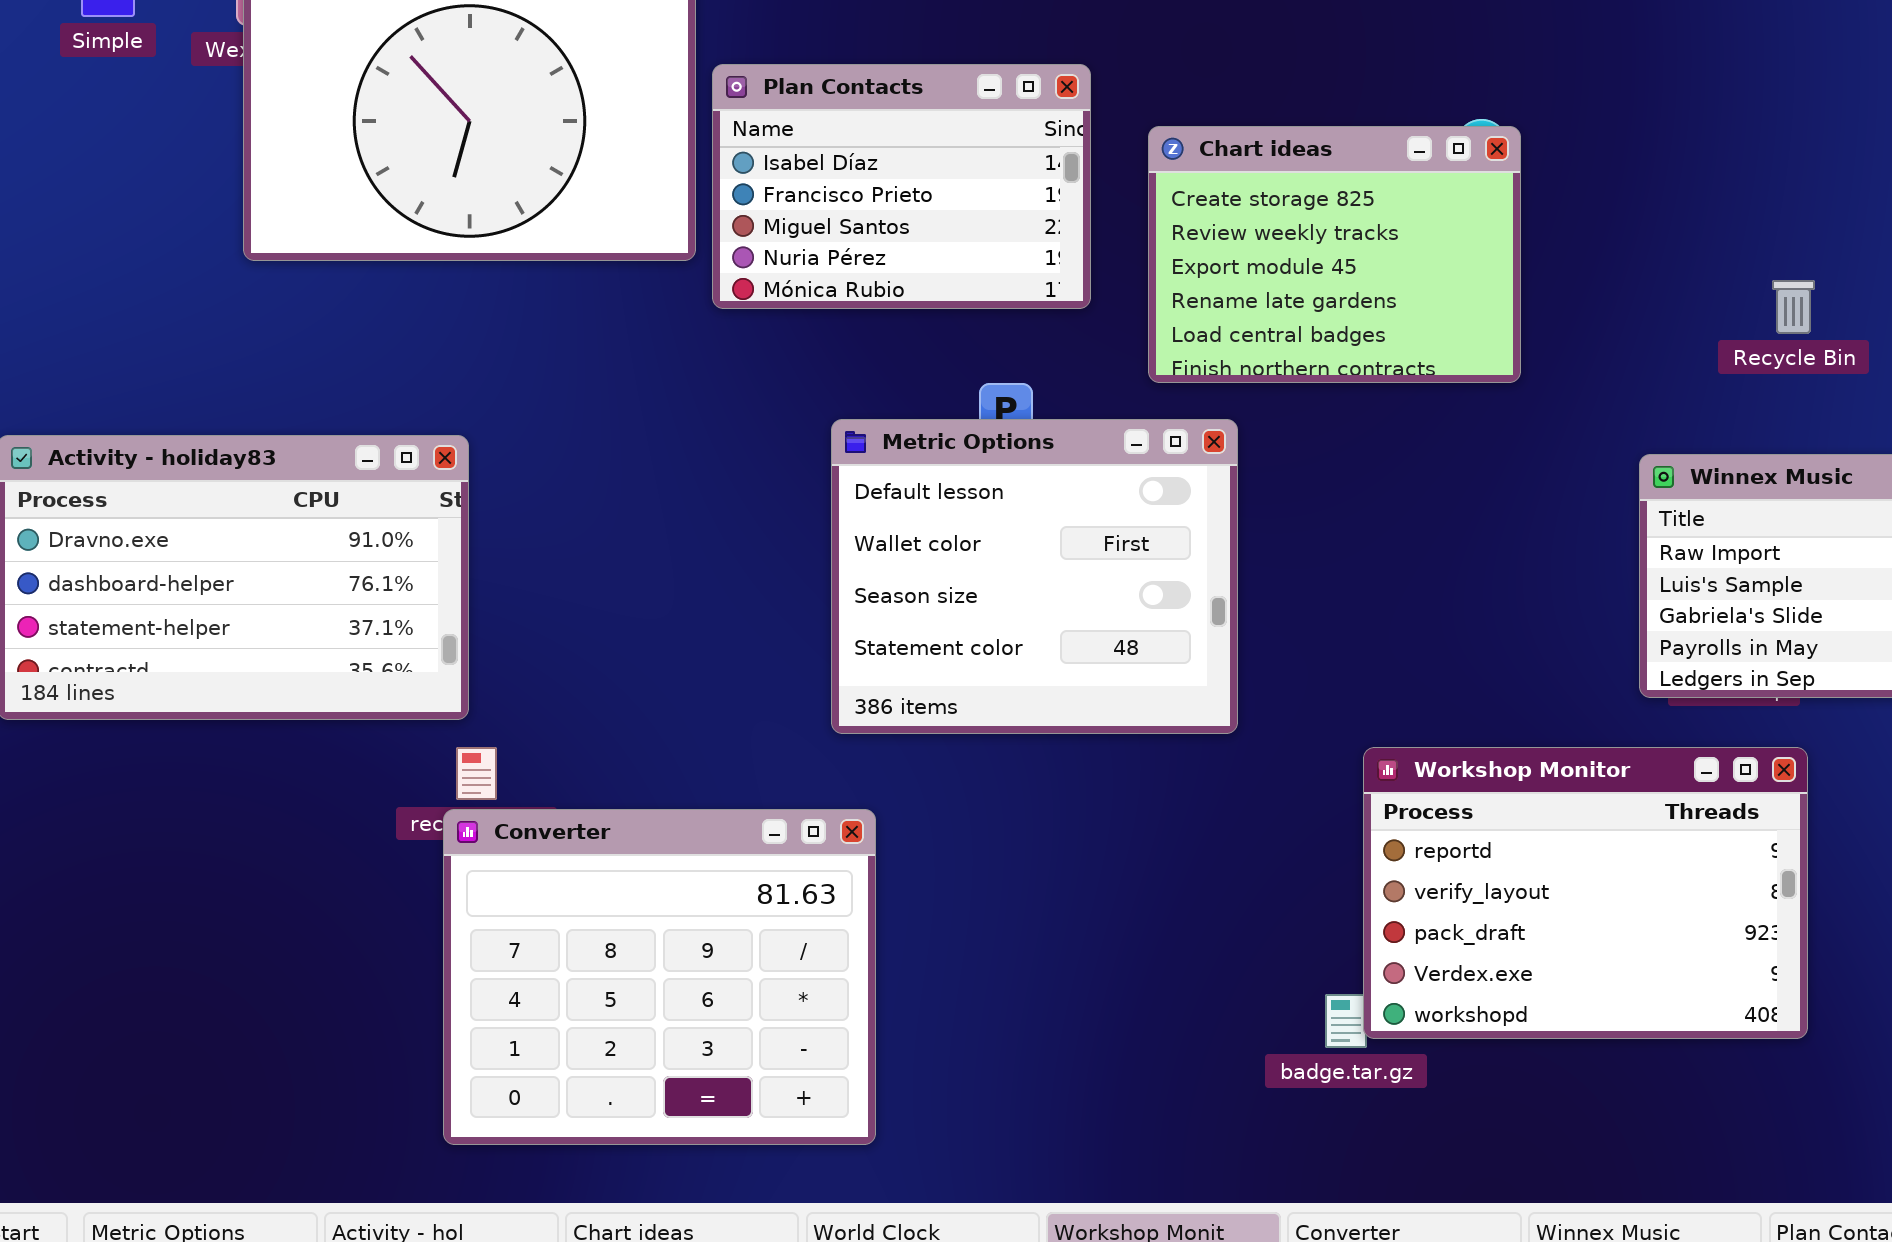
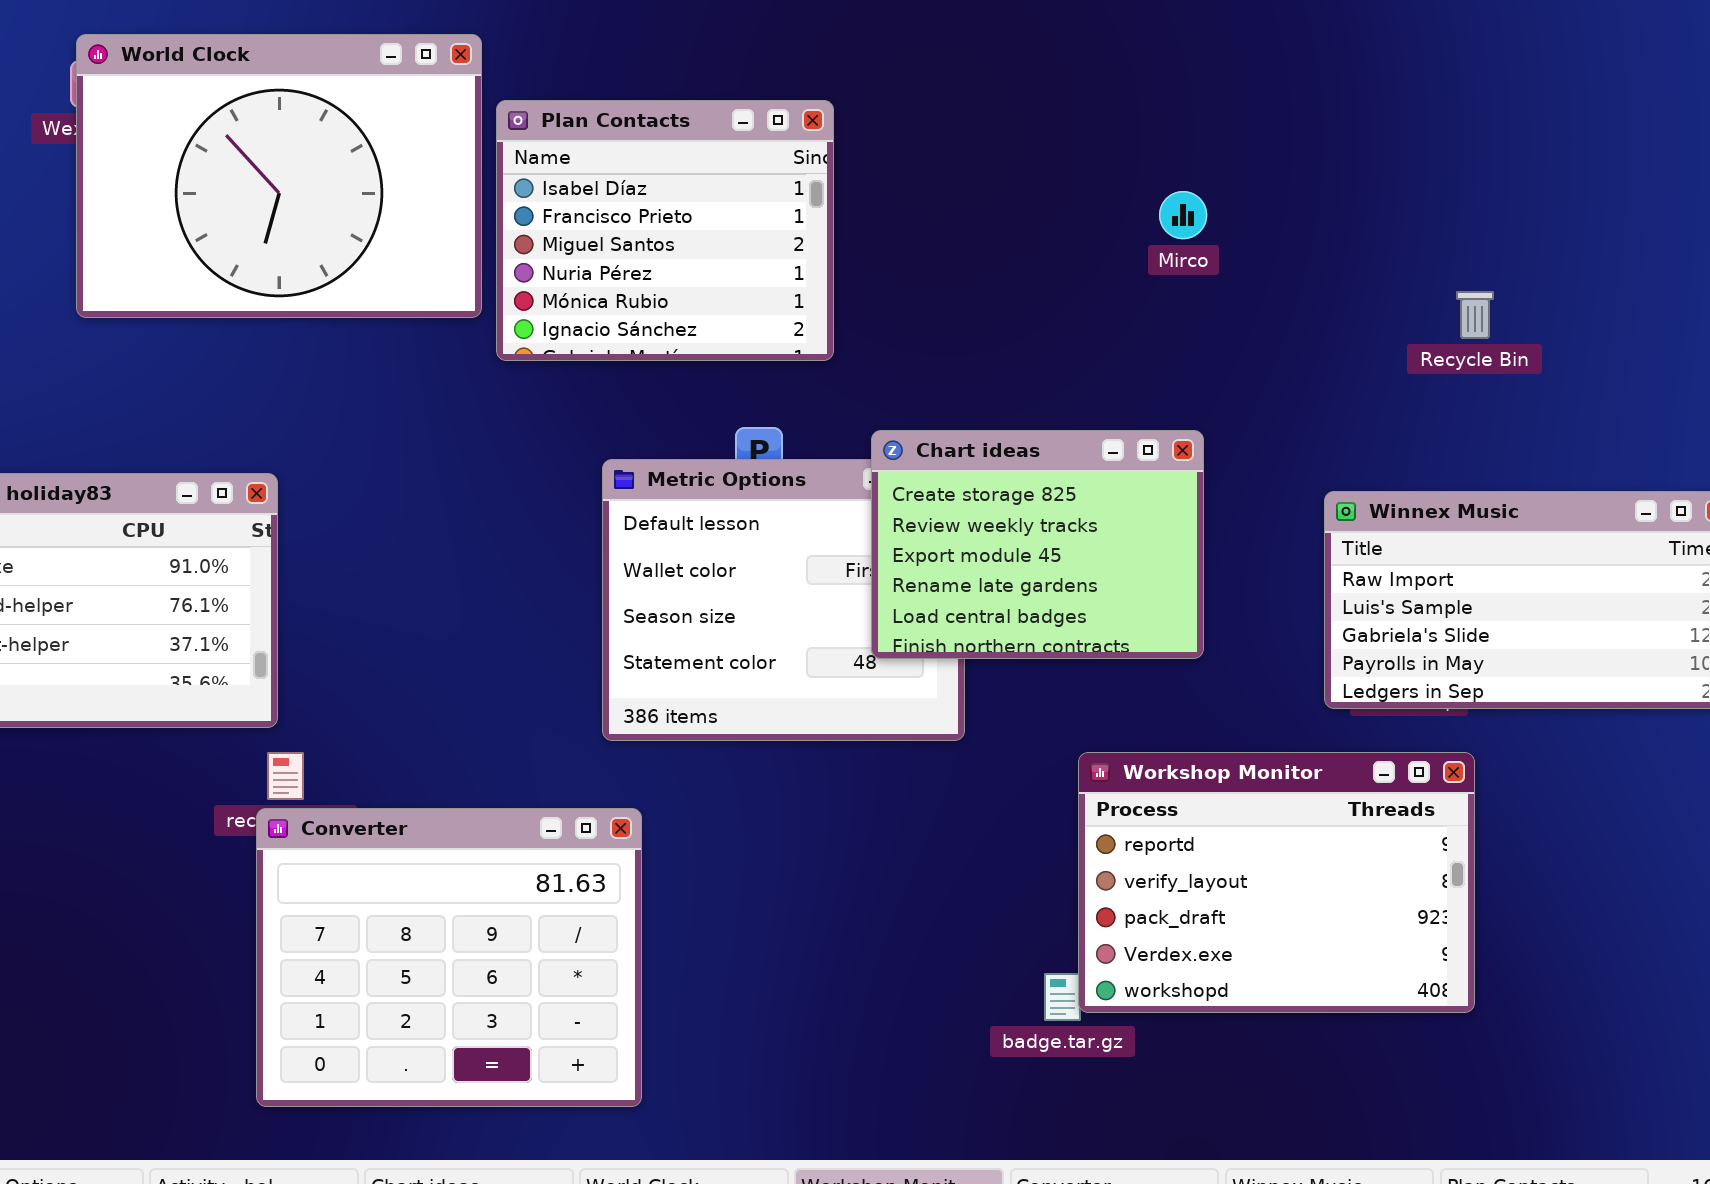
Plan Contacts: [712,64,1091,309] -> [496,100,834,361], resized
Chart ideas: [1148,126,1521,383] -> [871,430,1204,659], moved
Recycle Bin: [1772,280,1815,334] -> [1456,291,1494,339], moved

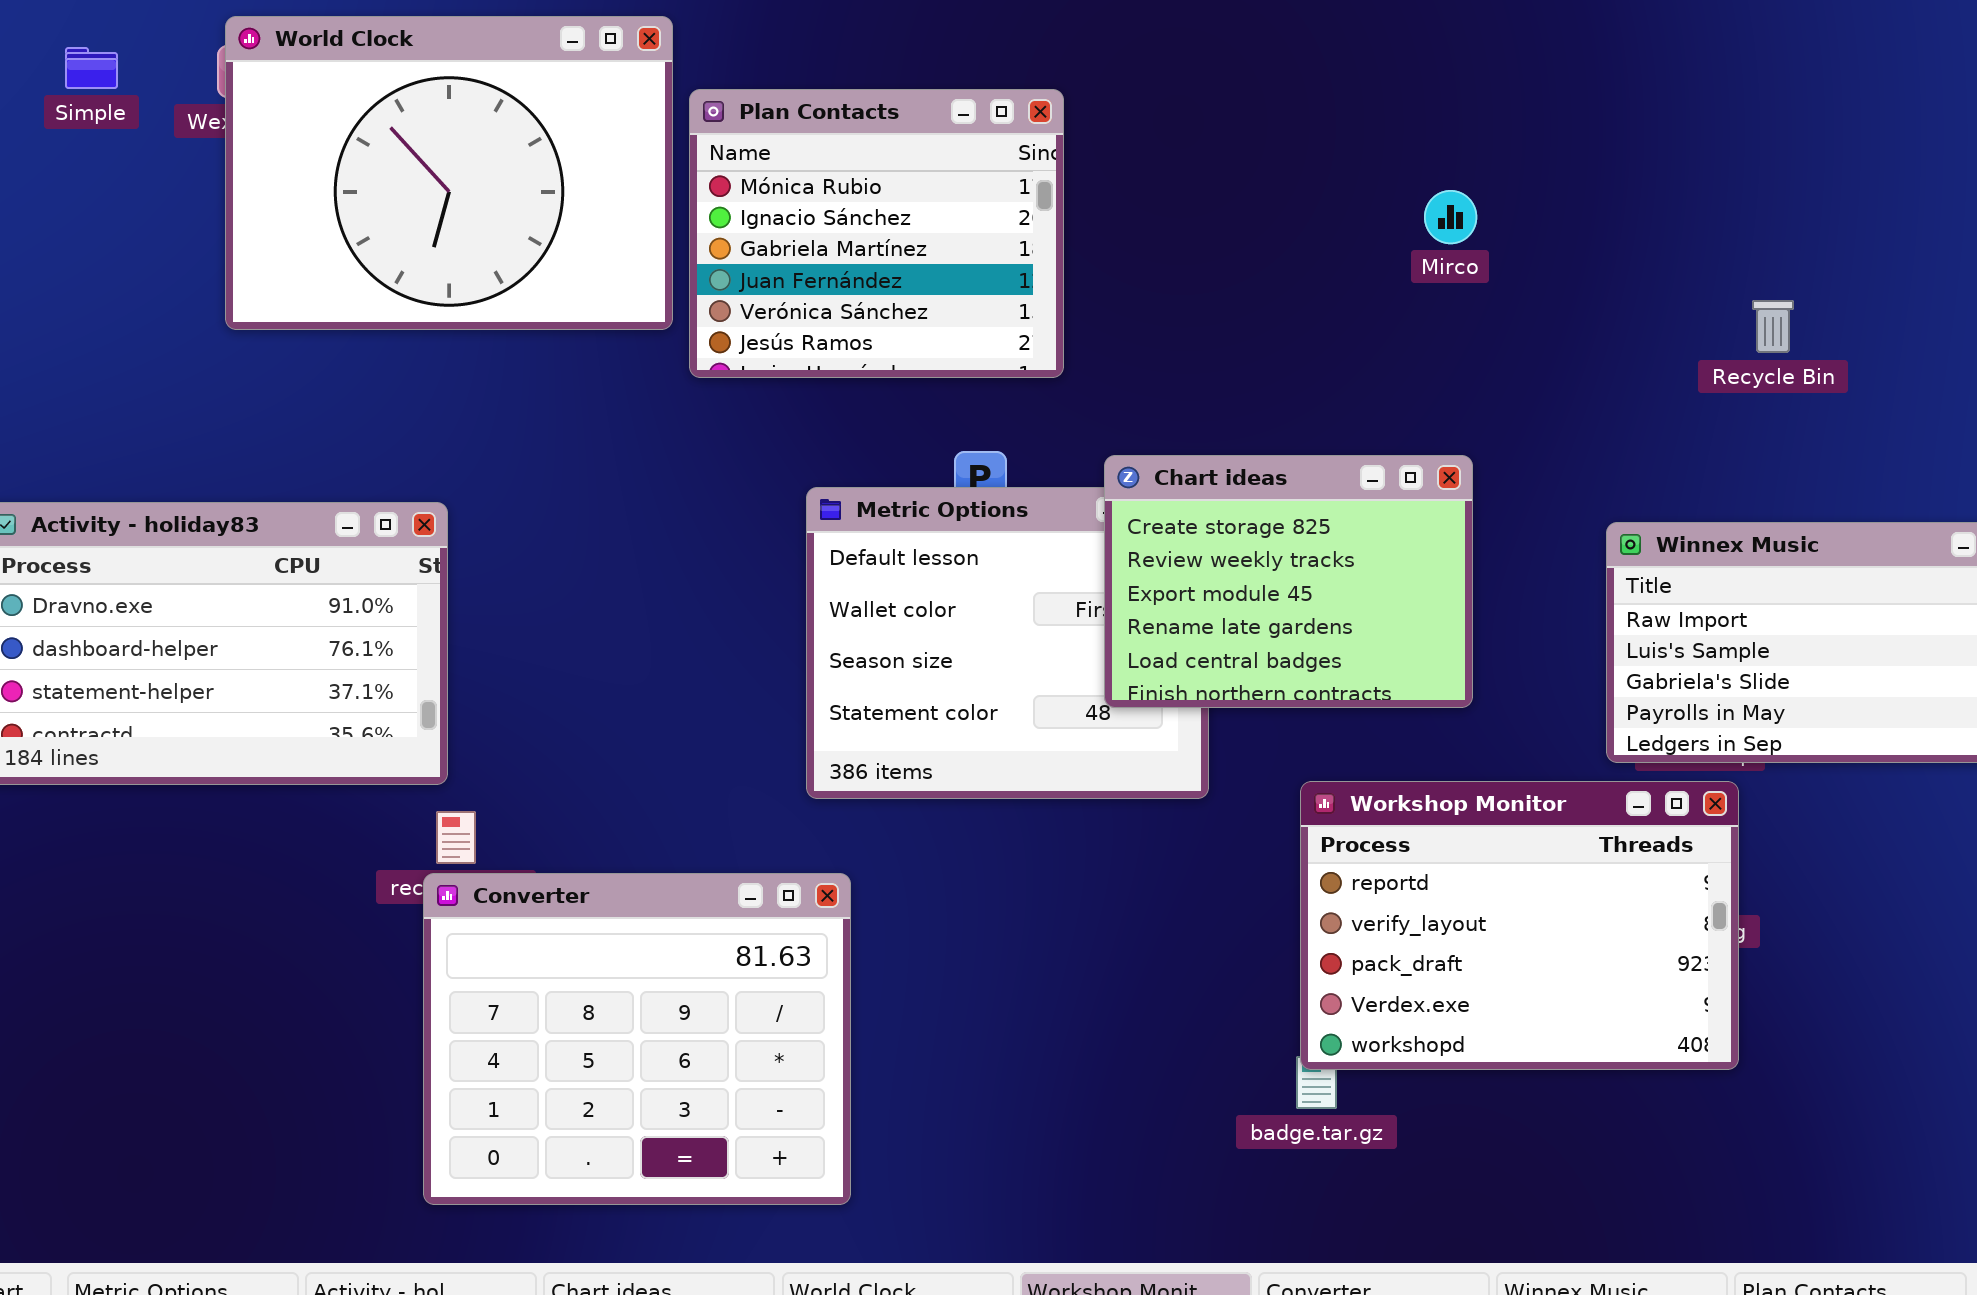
Plan Contacts: [496,100,834,361] -> [689,89,1064,378], scrolled down 4 rows
Workshop Monitor: [1078,752,1475,1013] -> [1300,781,1739,1070], moved

